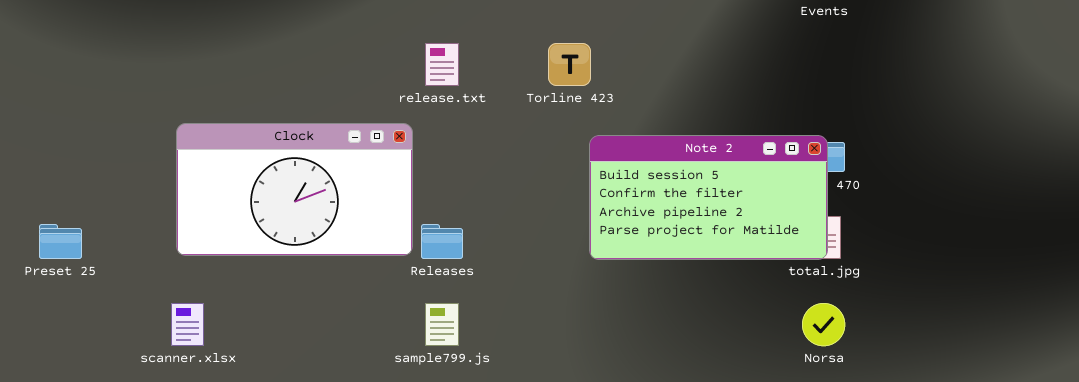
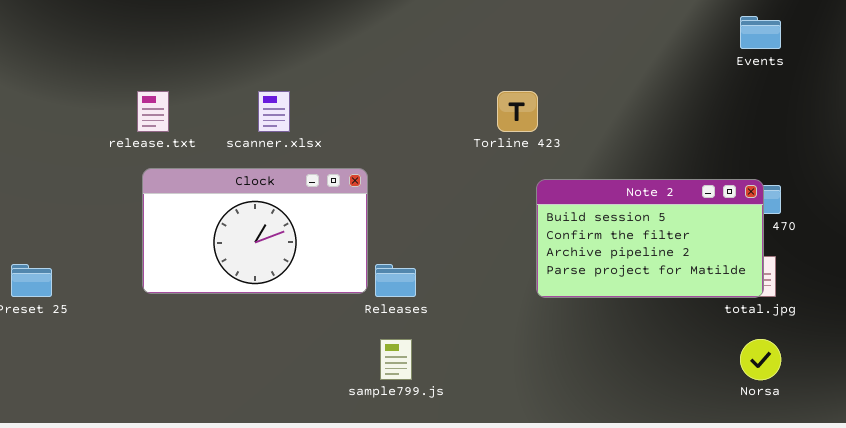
release.txt: [425,43,459,86] -> [137,91,169,132], moved
scanner.xlsx: [171,303,204,346] -> [258,91,290,132], moved

